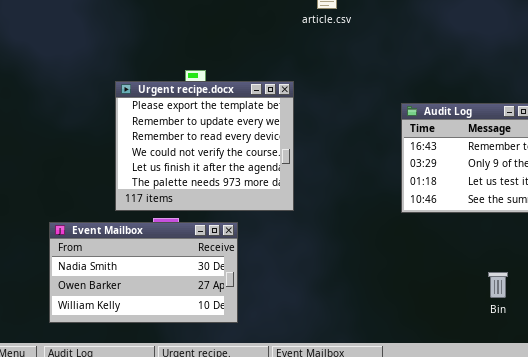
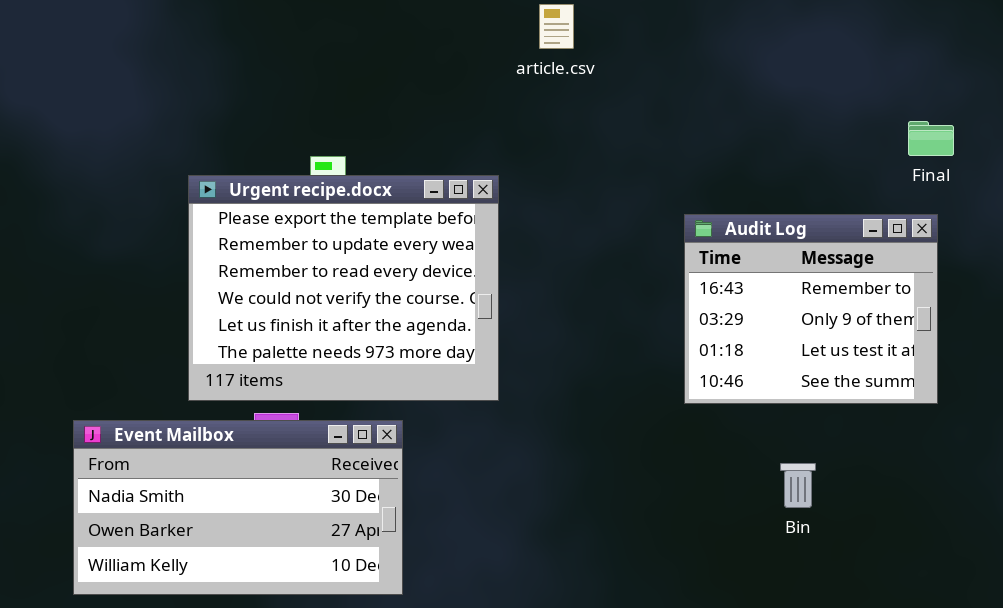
Bin: [488,272,508,298] -> [780,463,816,508], moved

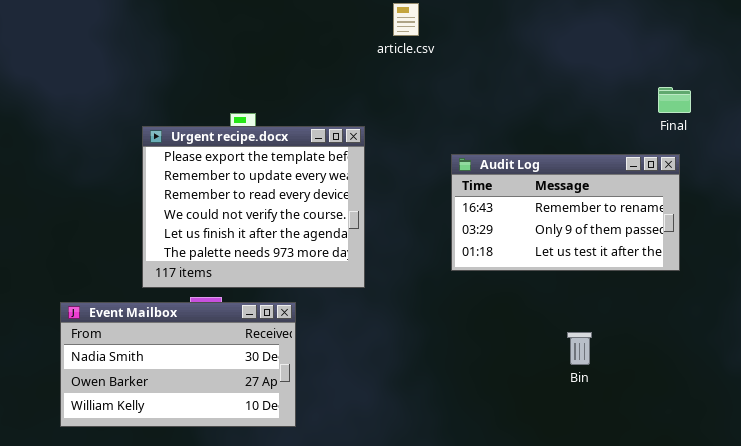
Audit Log: [684,214,938,404] -> [451,154,680,271], resized

